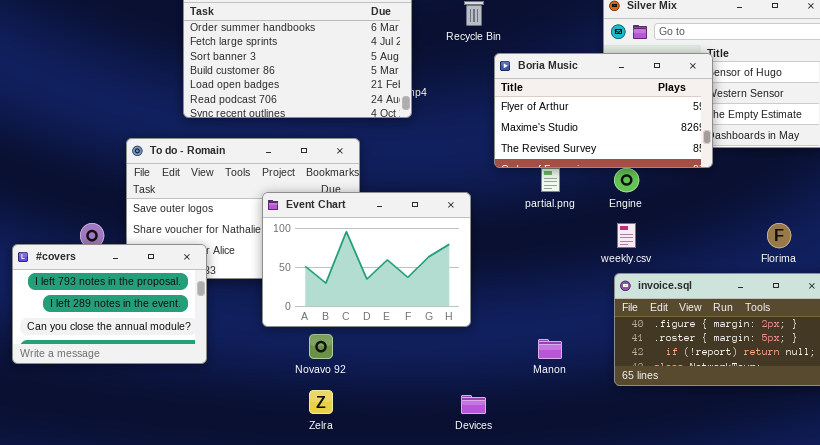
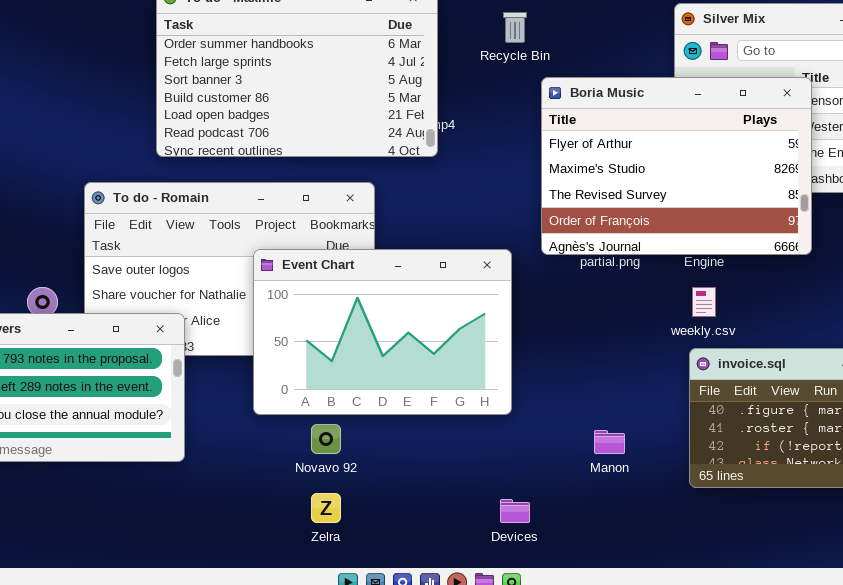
Boria Music: [494,53,713,168] -> [541,77,812,255], resized

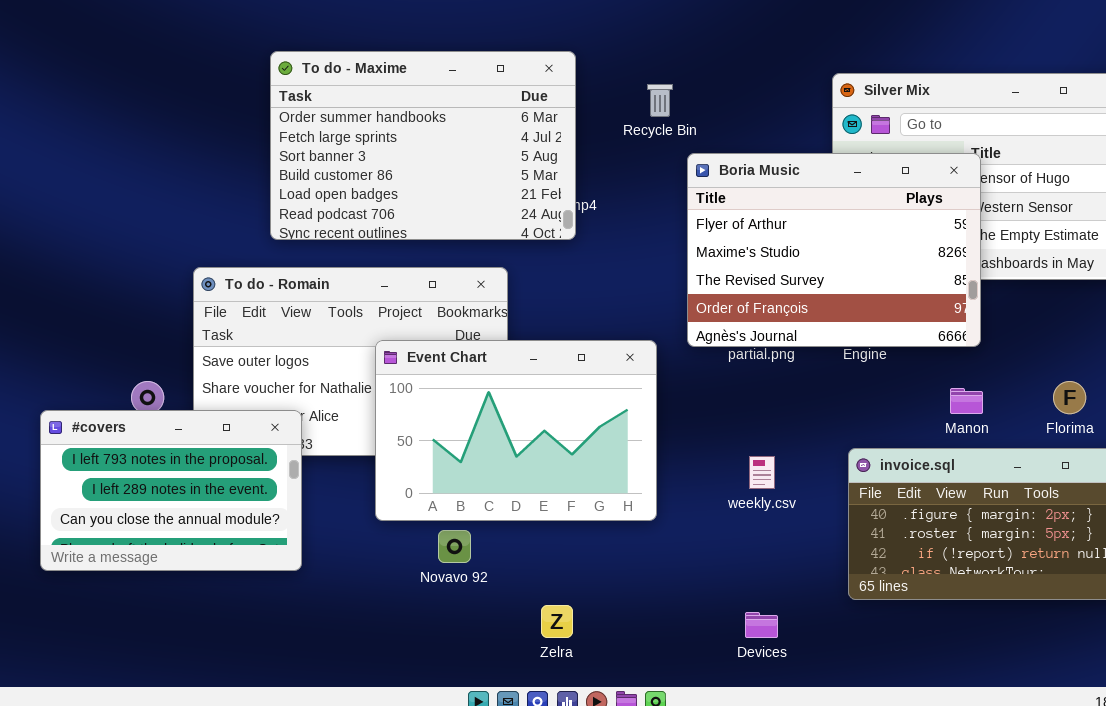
weekly.csv: [692,287,716,317] -> [749,456,775,489], moved
Manon: [594,430,625,454] -> [950,388,983,414], moved
Zelra: [311,493,341,523] -> [541,605,573,638], moved
Devices: [500,499,530,523] -> [745,612,778,638], moved

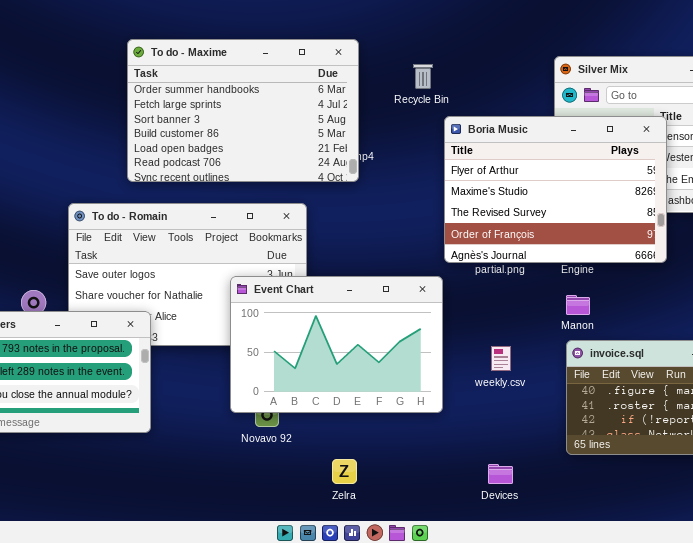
Event Chart: [375,340,657,521] -> [230,276,443,413], moved
Manon: [950,388,983,414] -> [566,295,590,315], moved

